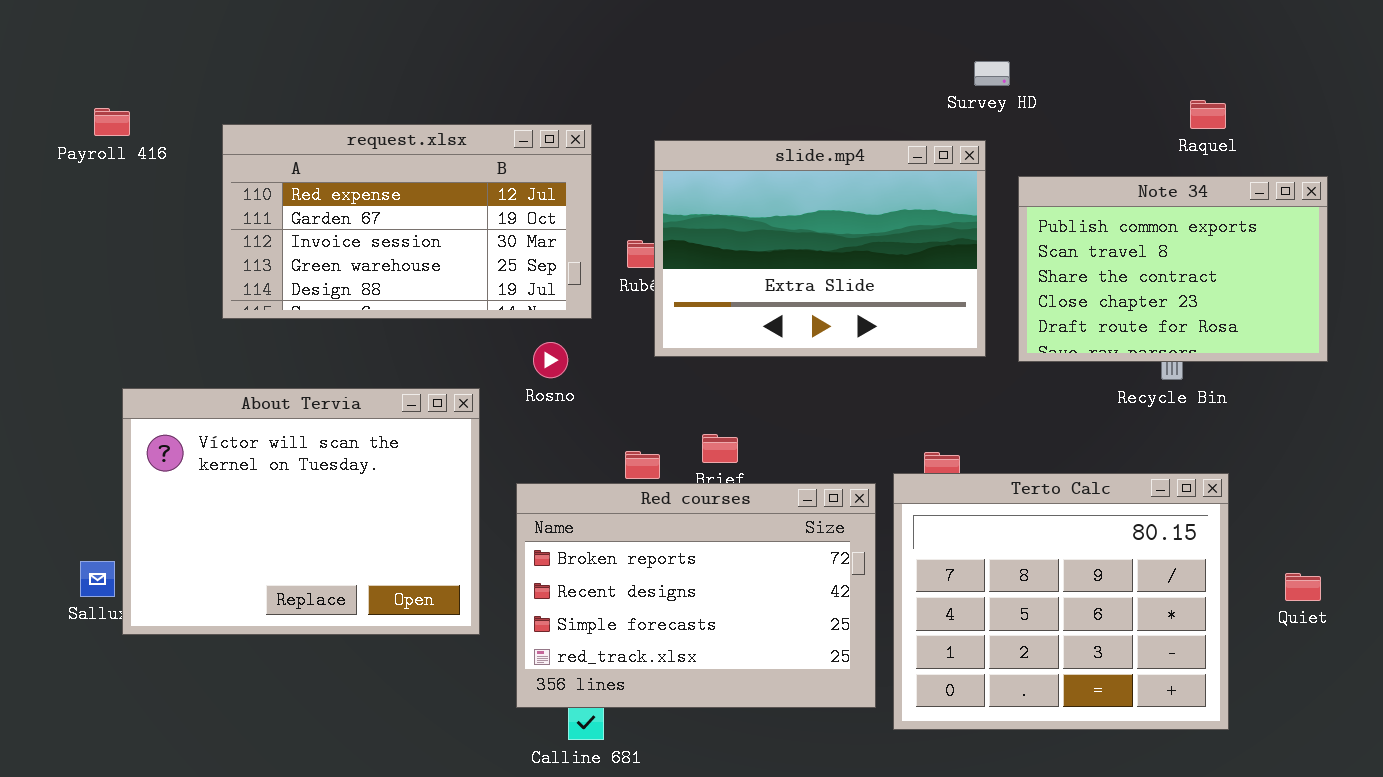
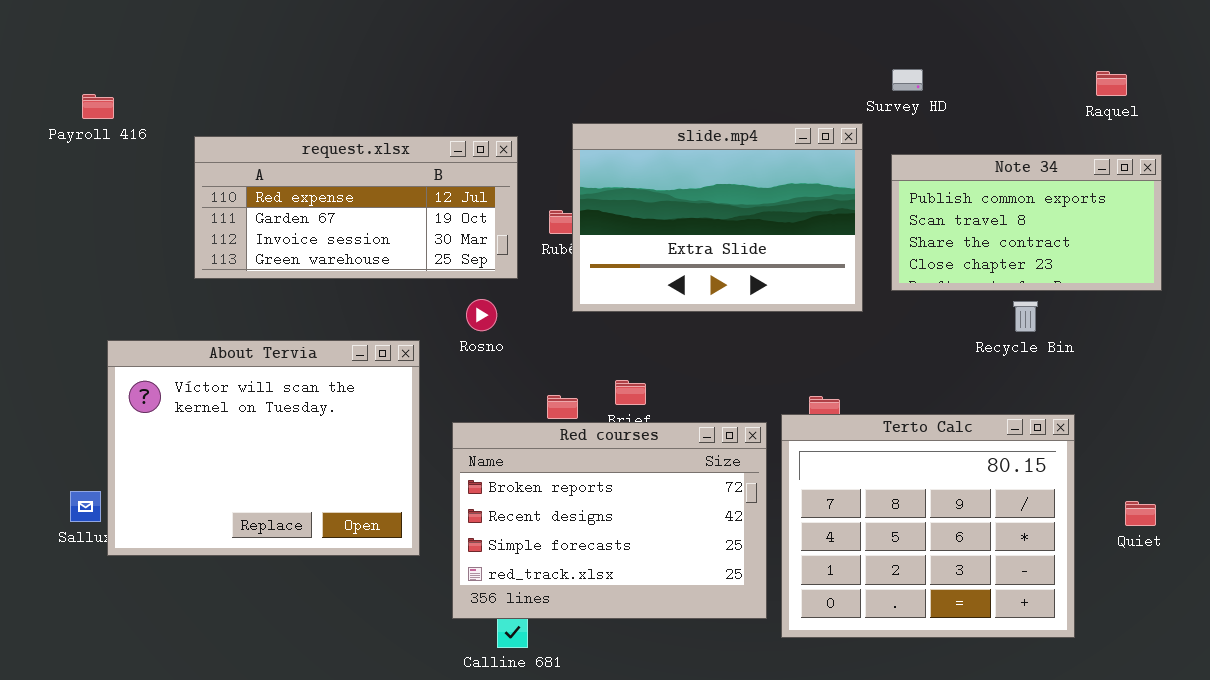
Survey HD: [974,61,1010,86] -> [892,69,923,91], moved
Raquel: [1190,100,1226,129] -> [1096,71,1127,96], moved
request.xlsx: [222,124,592,319] -> [194,136,518,279], resized
Note 34: [1018,176,1328,362] -> [891,154,1162,291], resized

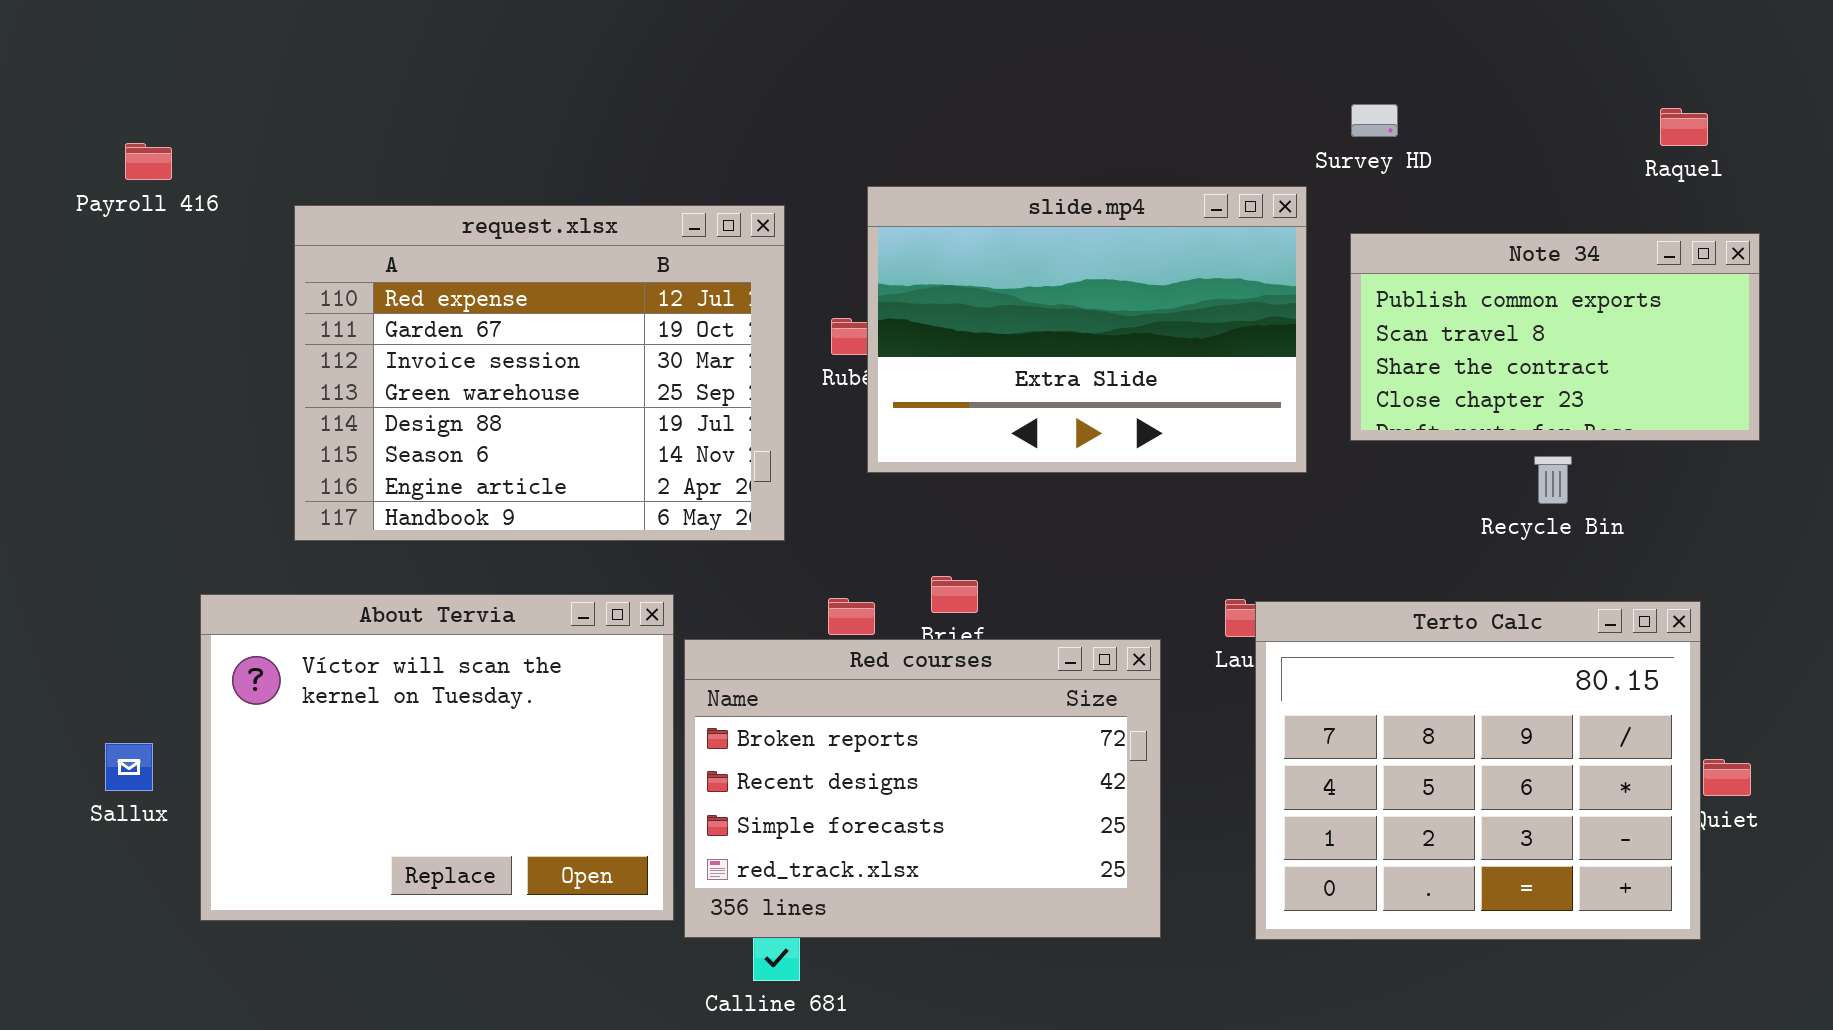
request.xlsx: [194,136,518,279] -> [294,205,785,541], resized
About Tervia: [107,340,420,556] -> [200,594,674,921], moved
Terto Calc: [781,414,1075,638] -> [1255,601,1701,940], moved

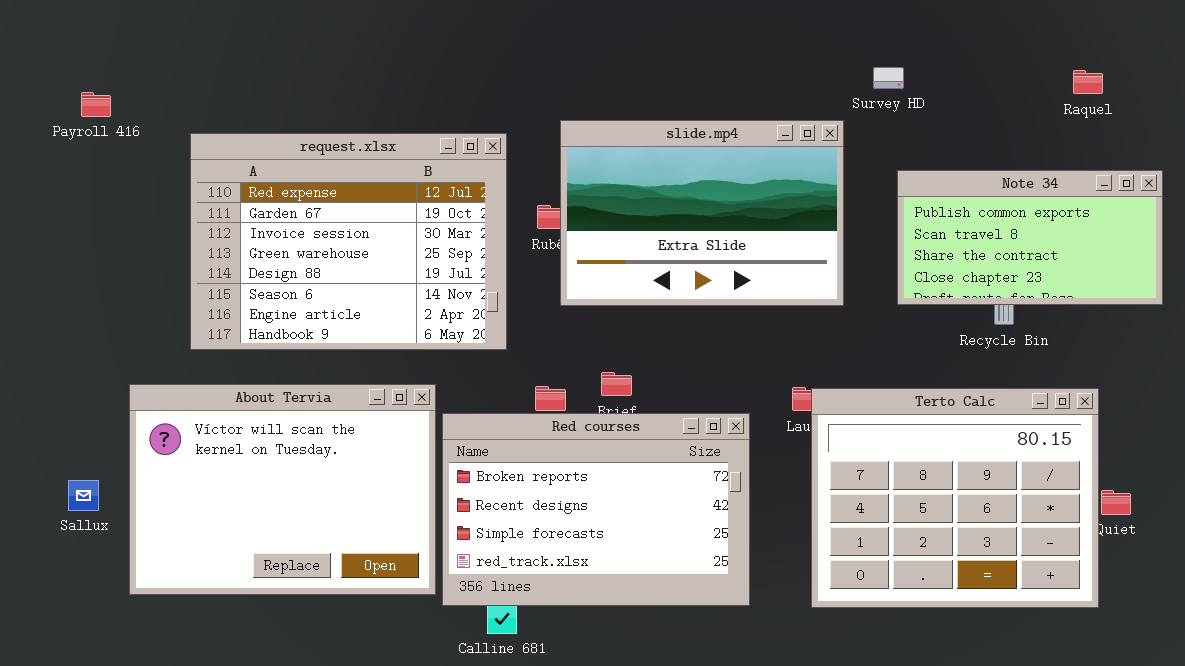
Note 34: [1350,233,1760,441] -> [897,170,1163,305], moved

